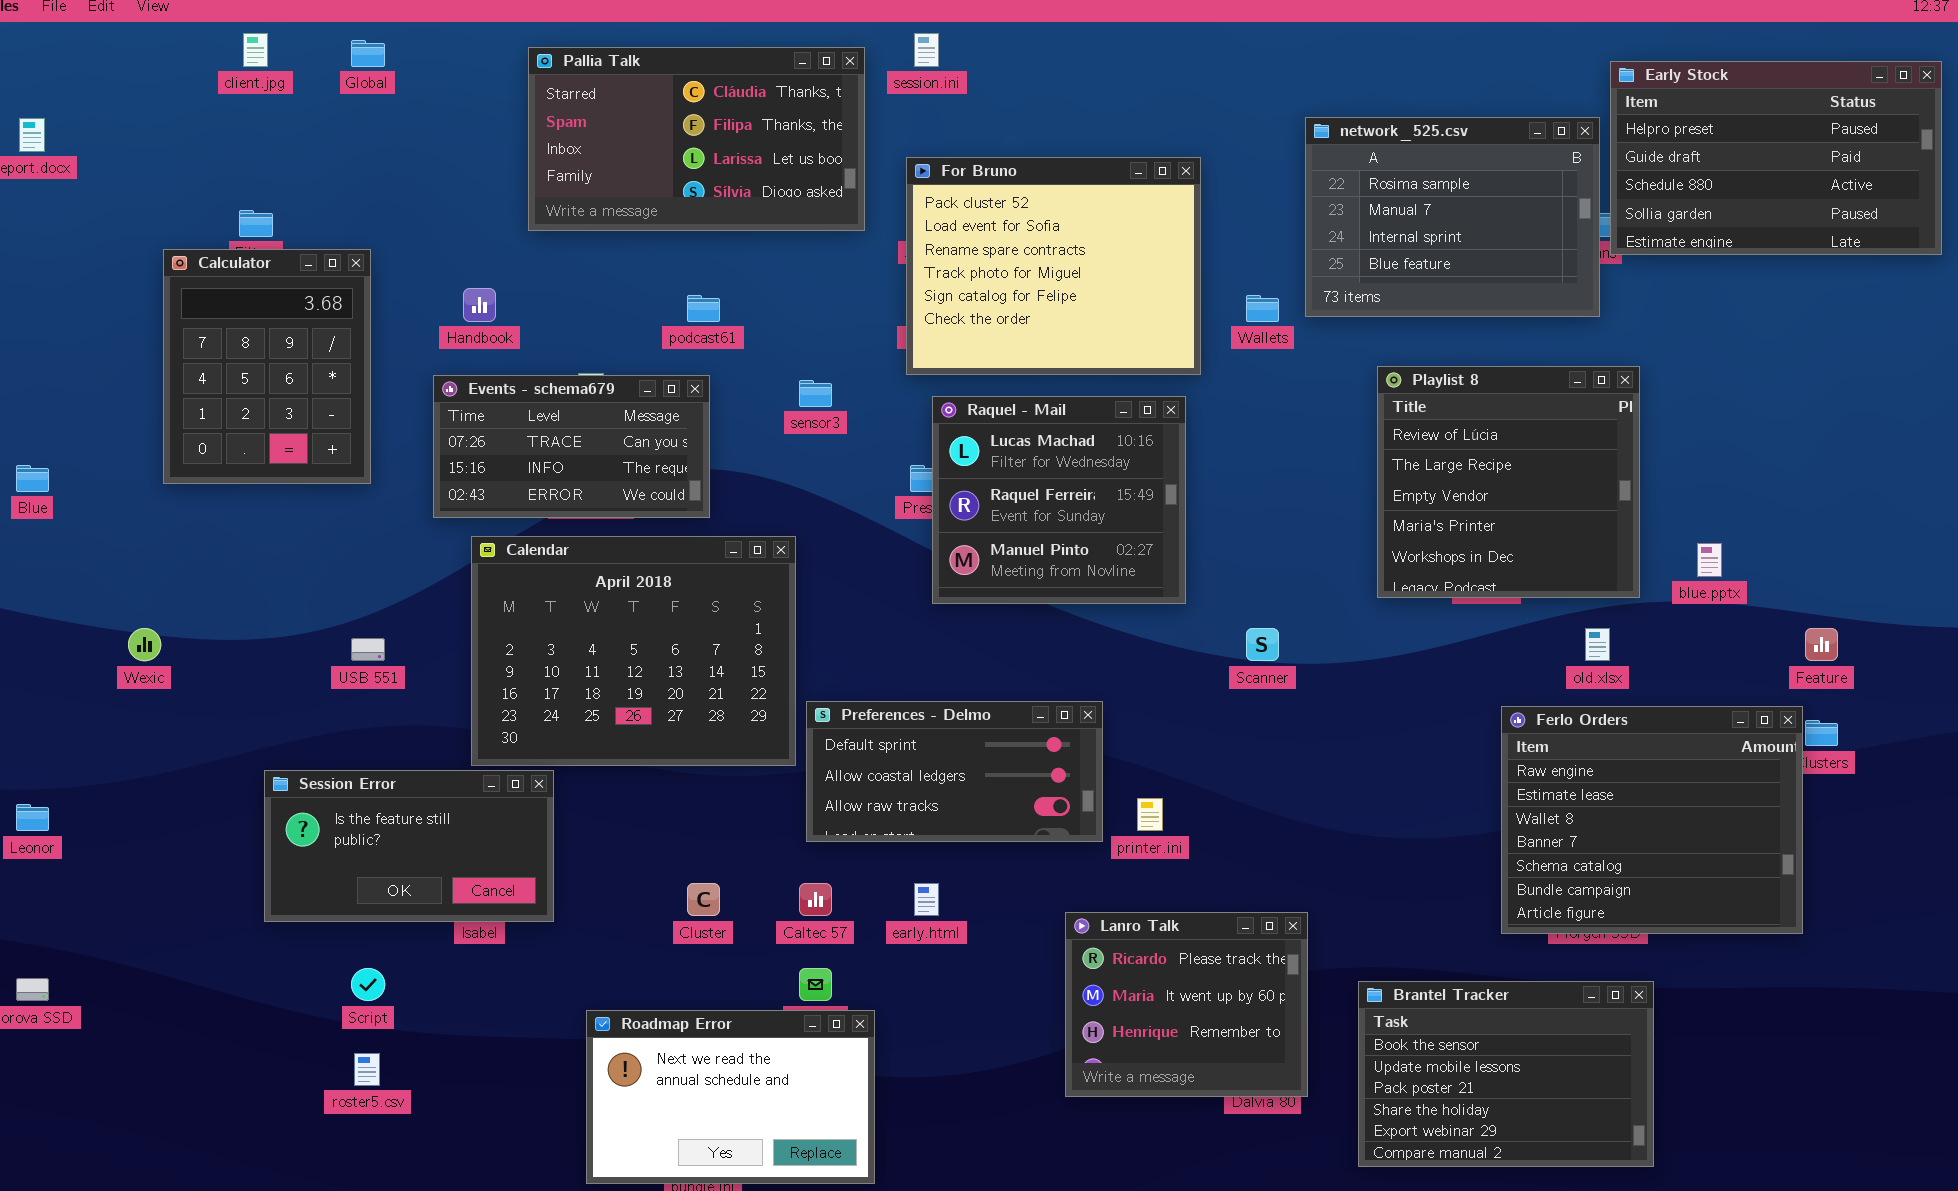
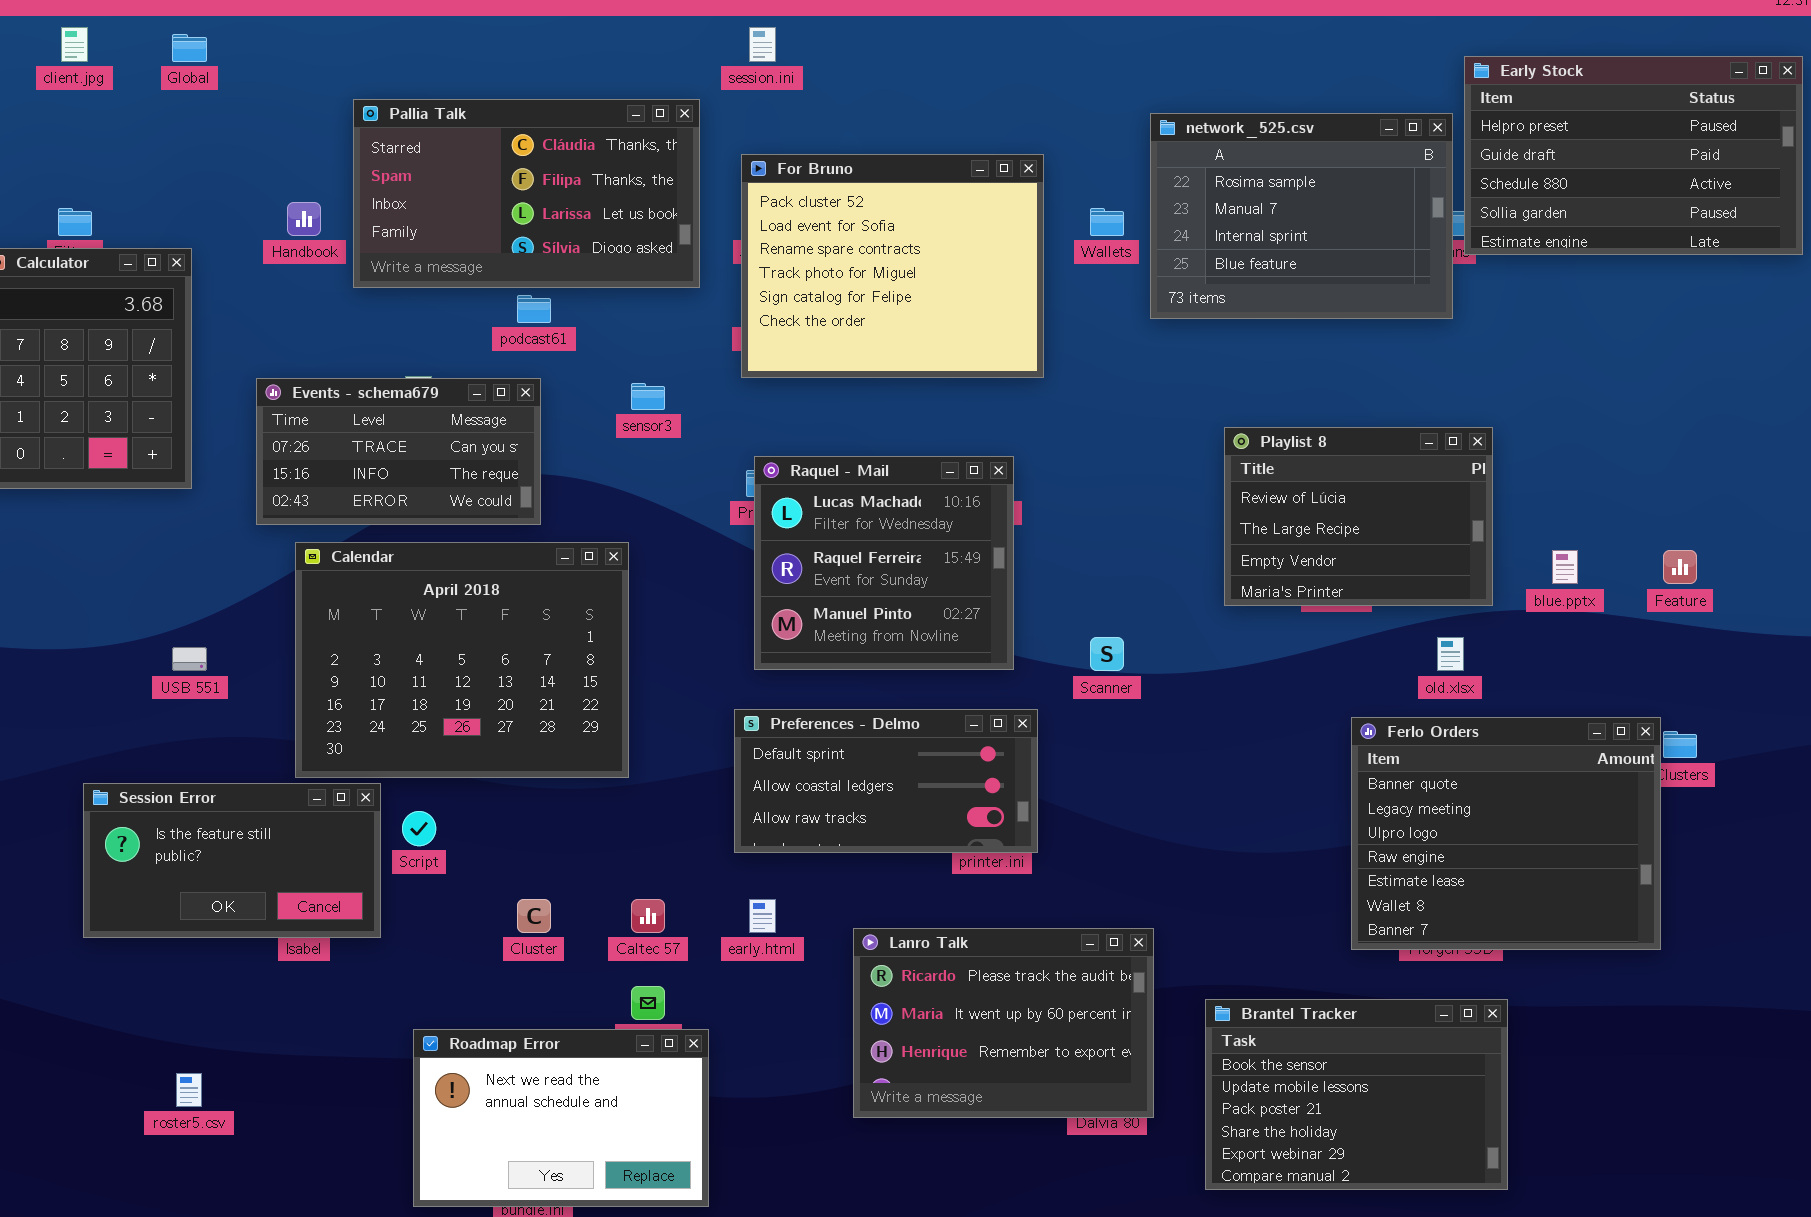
Pallia Talk: [528,47,865,231] -> [353,99,700,288], moved
Handbook: [463,288,496,322] -> [287,202,321,236], moved
Wallets: [1246,295,1279,322] -> [1090,208,1124,236], moved
Playlist 8: [1377,366,1640,598] -> [1224,427,1493,606], resized
Raquel - Mail: [932,396,1186,604] -> [754,456,1014,670], moved
Feature: [1805,628,1838,661] -> [1663,550,1697,584], moved
Preferences - Delmo: [806,701,1103,842] -> [734,709,1038,853], moved
Ferlo Orders: [1501,706,1803,934] -> [1351,717,1661,950], scrolled up 3 rows
Lanro Talk: [1065,912,1308,1097] -> [853,928,1154,1118], resized
Script: [351,968,385,1001] -> [402,811,436,846], moved

